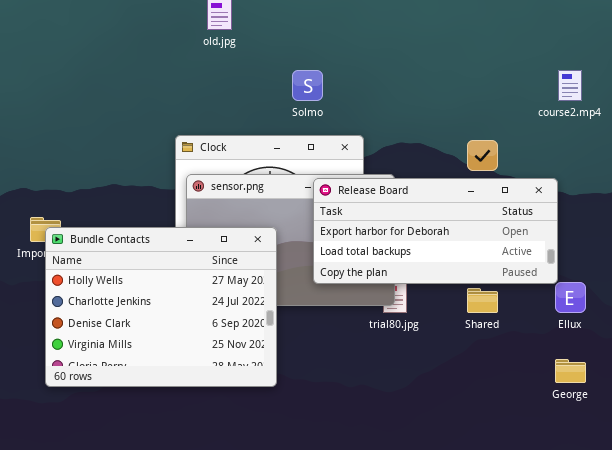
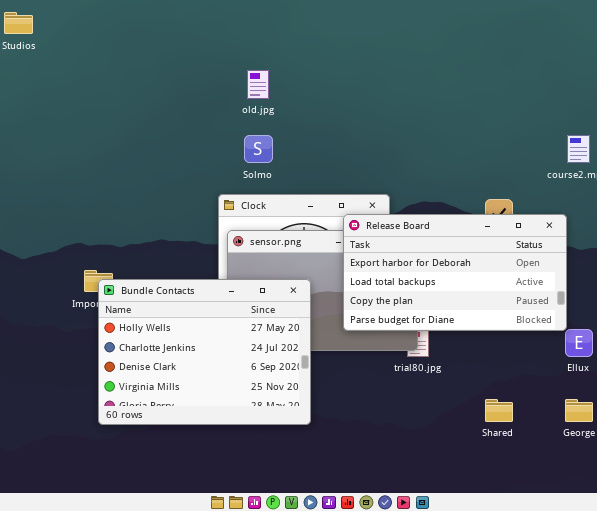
Solmo: [292,70,323,101] -> [244,135,273,163], moved
Release Board: [313,178,558,284] -> [343,214,567,331], resized
Shared: [467,288,498,313] -> [485,399,513,422], moved

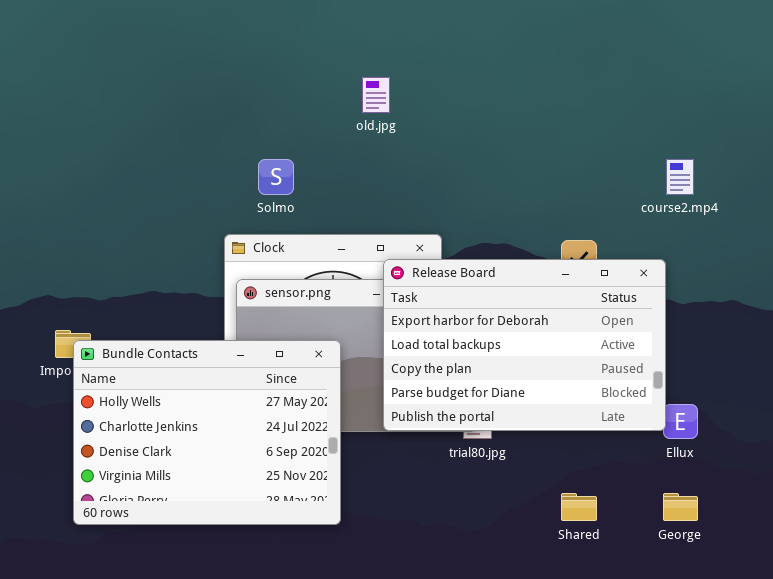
old.jpg: [247,70,269,99] -> [362,77,390,113], moved
Release Board: [343,214,567,331] -> [383,259,666,431], resized

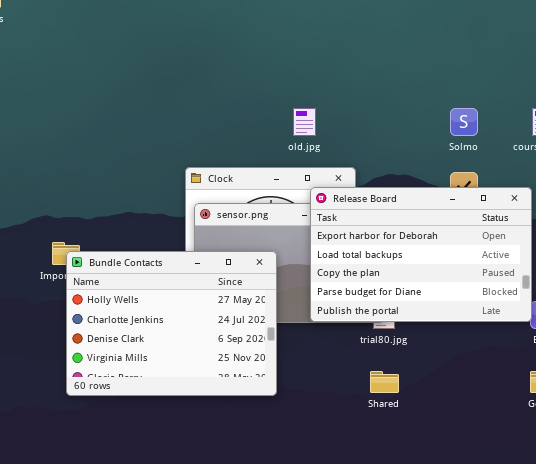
old.jpg: [362,77,390,113] -> [293,108,316,136], moved
Solmo: [258,159,294,195] -> [450,108,478,136], moved
Shared: [561,493,597,521] -> [370,371,399,393], moved

